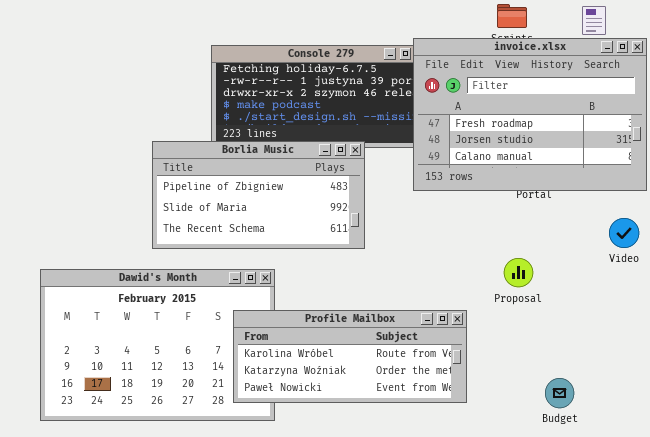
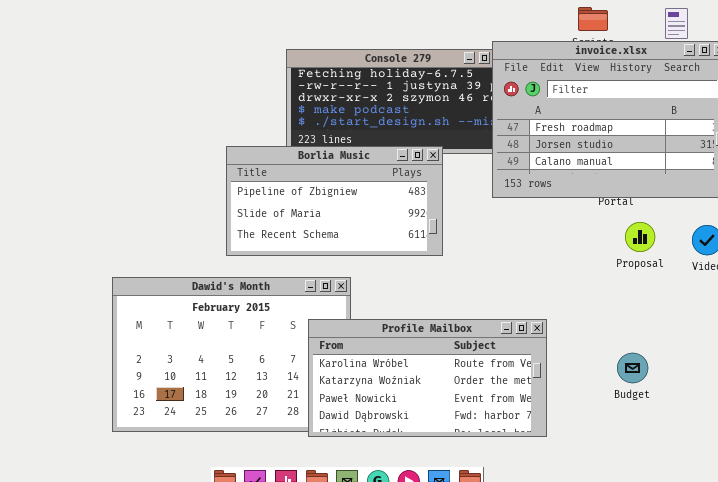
Proposal: [504,258,533,287] -> [625,222,655,252], moved
Profile Mailbox: [233,310,467,403] -> [308,319,547,437], resized
Budget: [545,378,574,408] -> [617,353,648,383], moved

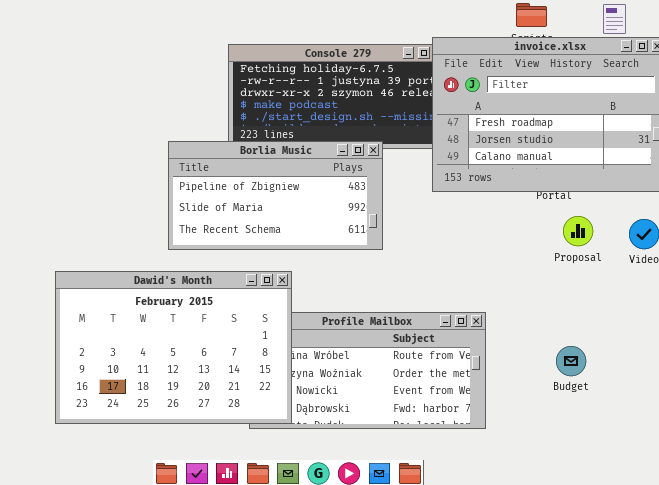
Dawid's Month: [112,277,351,432] -> [55,271,292,424], raised

